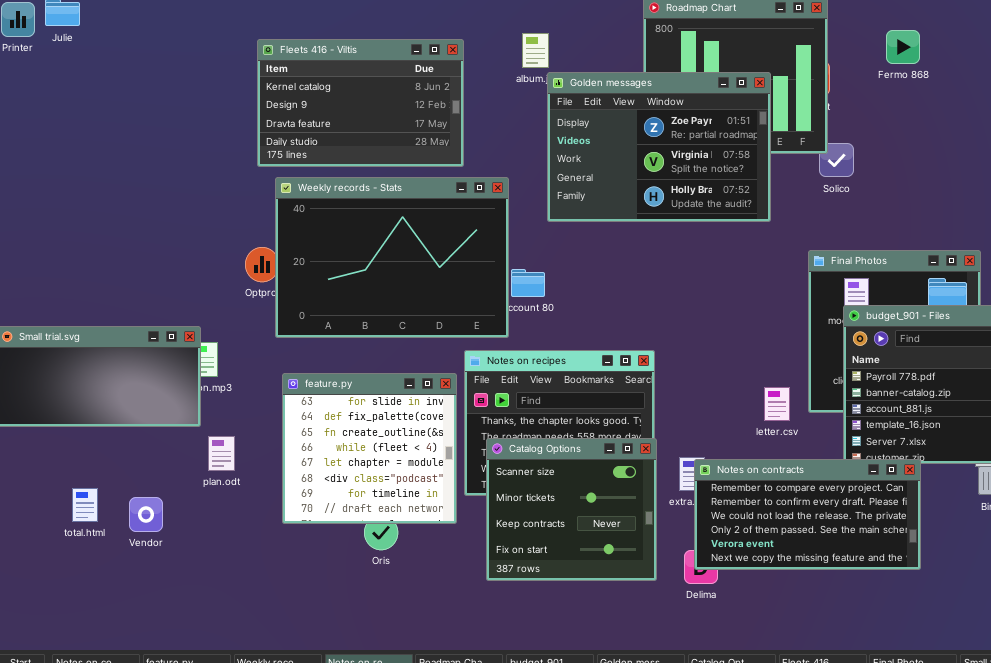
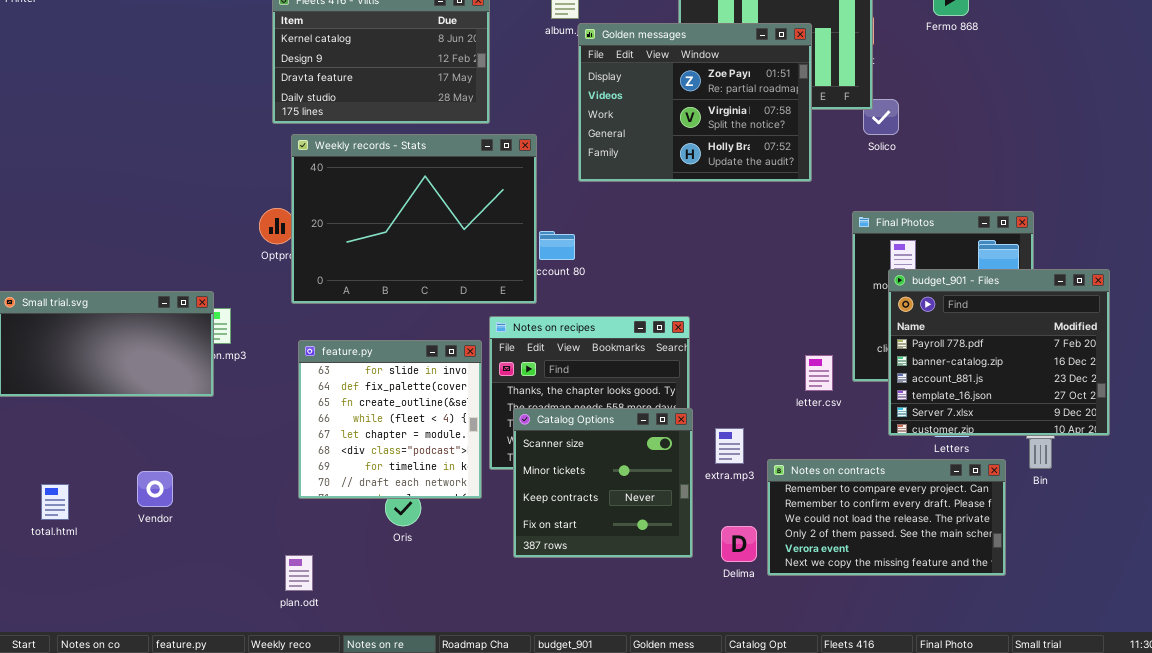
plan.odt: [208,436,235,471] -> [285,555,313,591], moved
Notes on contracts: [694,459,921,570] -> [767,459,1006,576], moved
total.html: [72,488,98,522] -> [41,484,69,520], moved

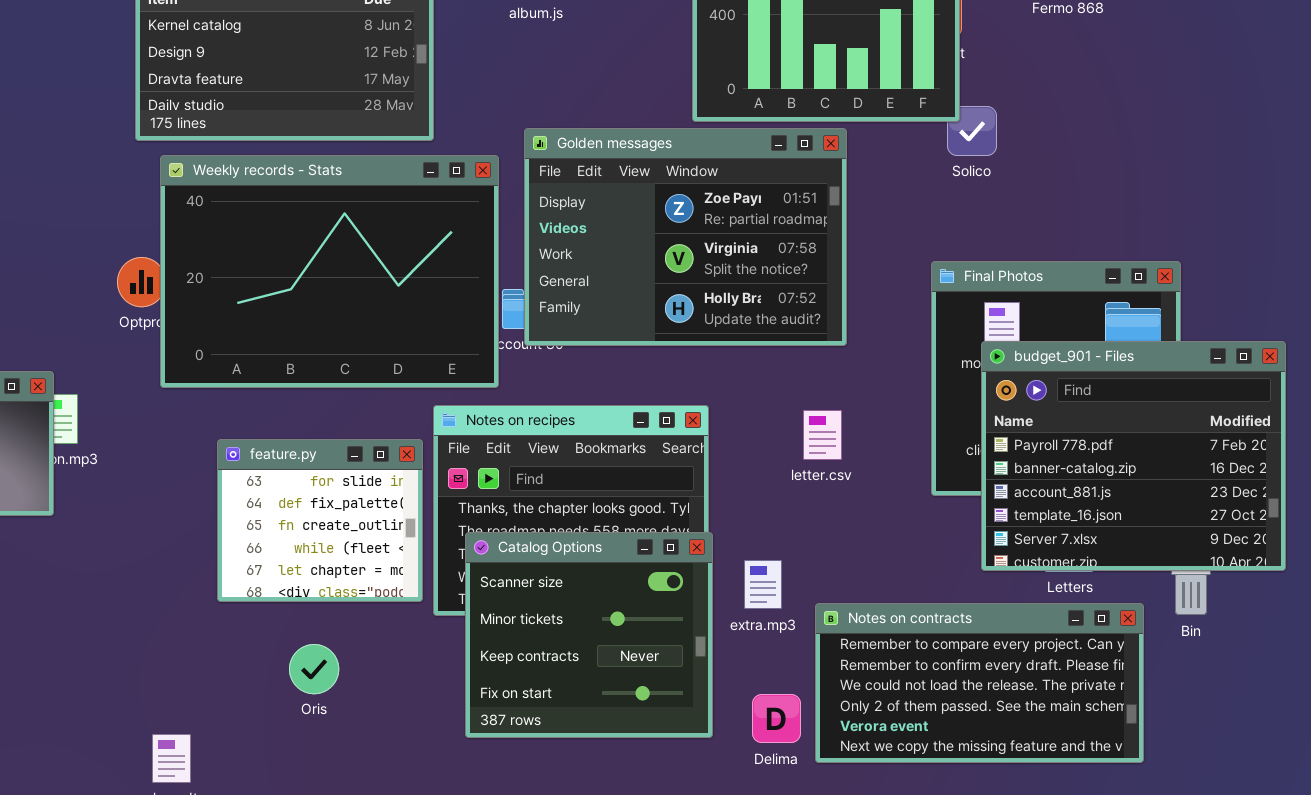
Golden messages: [578,23,812,182] -> [524,128,847,346], moved
feature.py: [298,340,482,499] -> [217,439,423,602], resized
letter.csv: [805,355,833,391] -> [803,410,842,460], moved

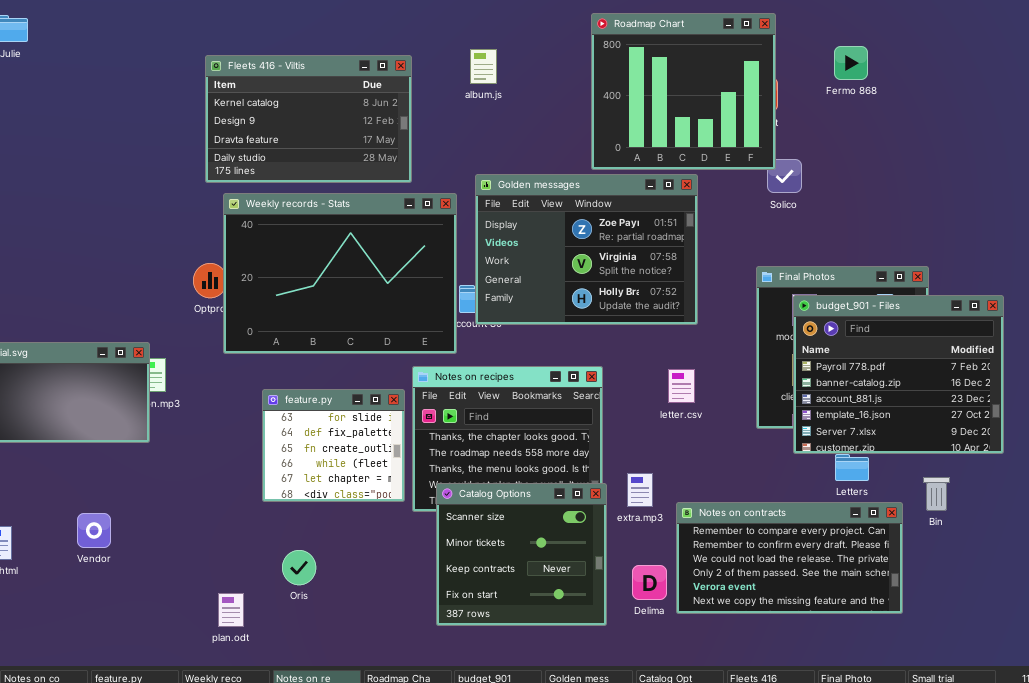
budget_901 - Files: [981,341,1286,571] -> [793,295,1004,454], moved
Catalog Options: [465,532,713,738] -> [436,483,607,626], moved
Oris: [289,644,339,694] -> [282,550,316,585], moved

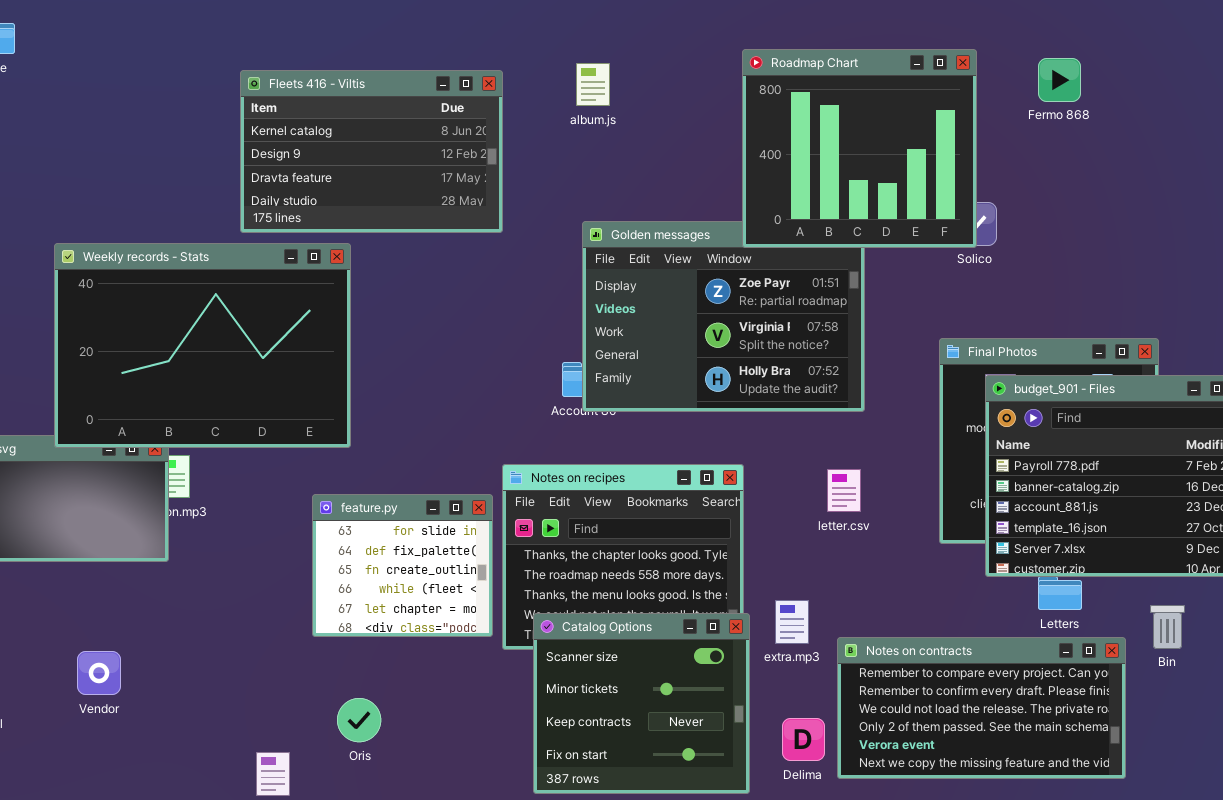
Roadmap Chart: [591,13,776,170] -> [742,49,977,248], moved
Weekly records - Stats: [223,193,457,354] -> [54,243,351,448], moved

